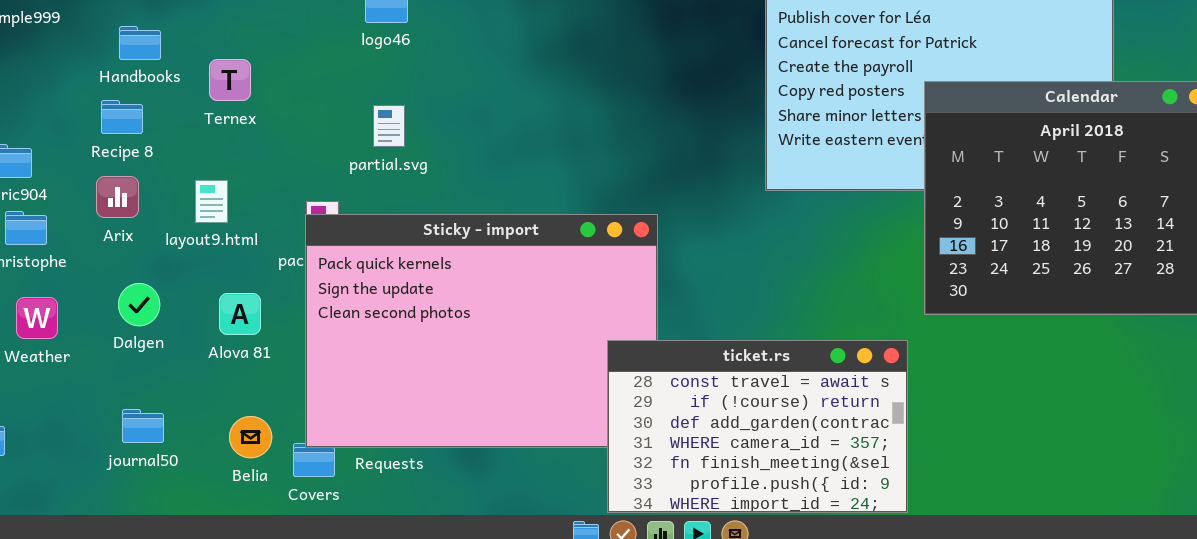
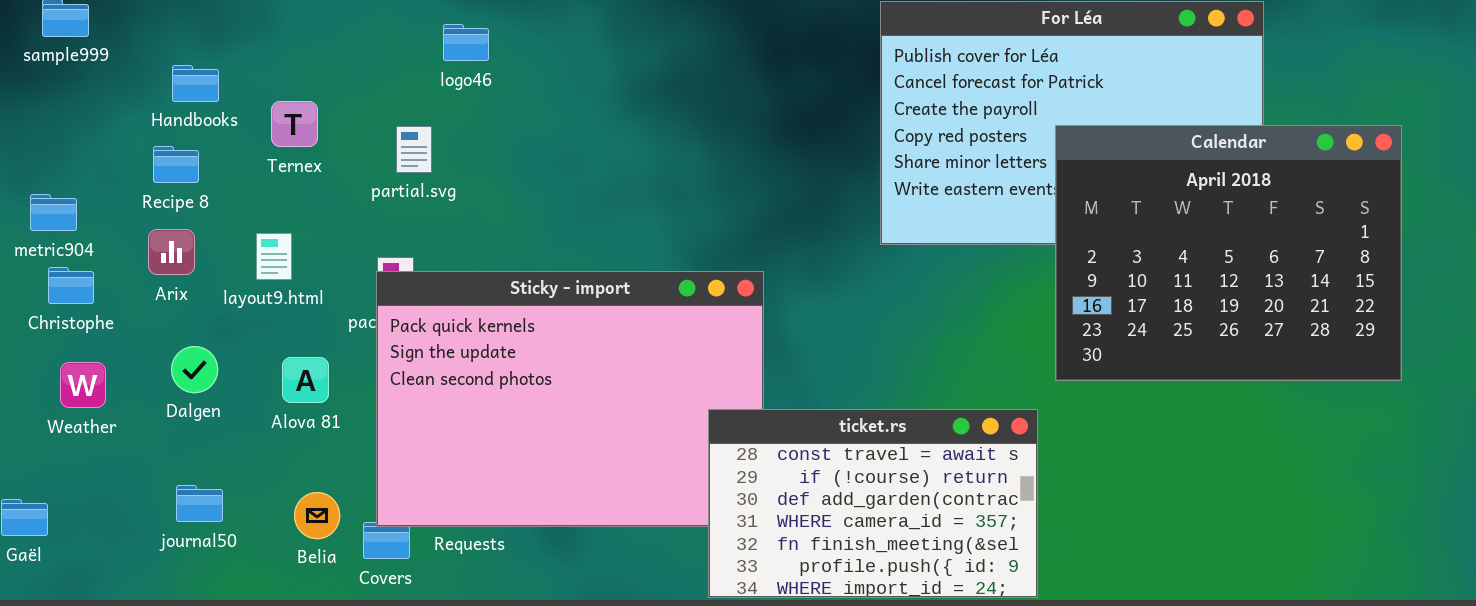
partial.svg: [373,105,405,147] -> [396,126,432,173], moved

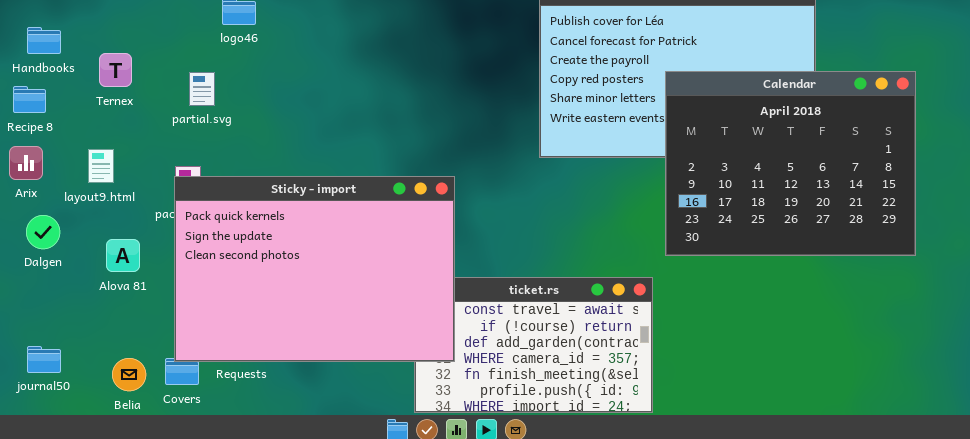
Sticky - import: [376,271,764,527] -> [174,176,455,362], raised
Dalgen: [171,346,218,393] -> [26,215,60,249], moved
journal50: [176,485,223,522] -> [27,346,61,373], moved
Belia: [294,492,340,539] -> [112,358,146,391], moved

